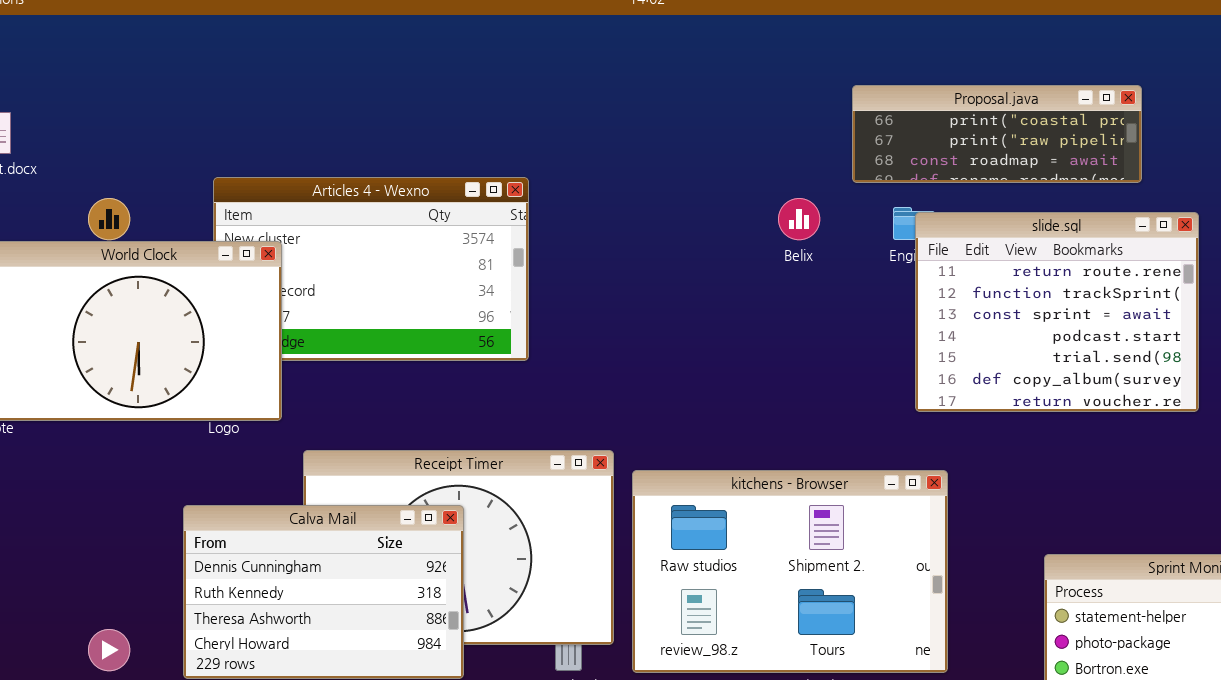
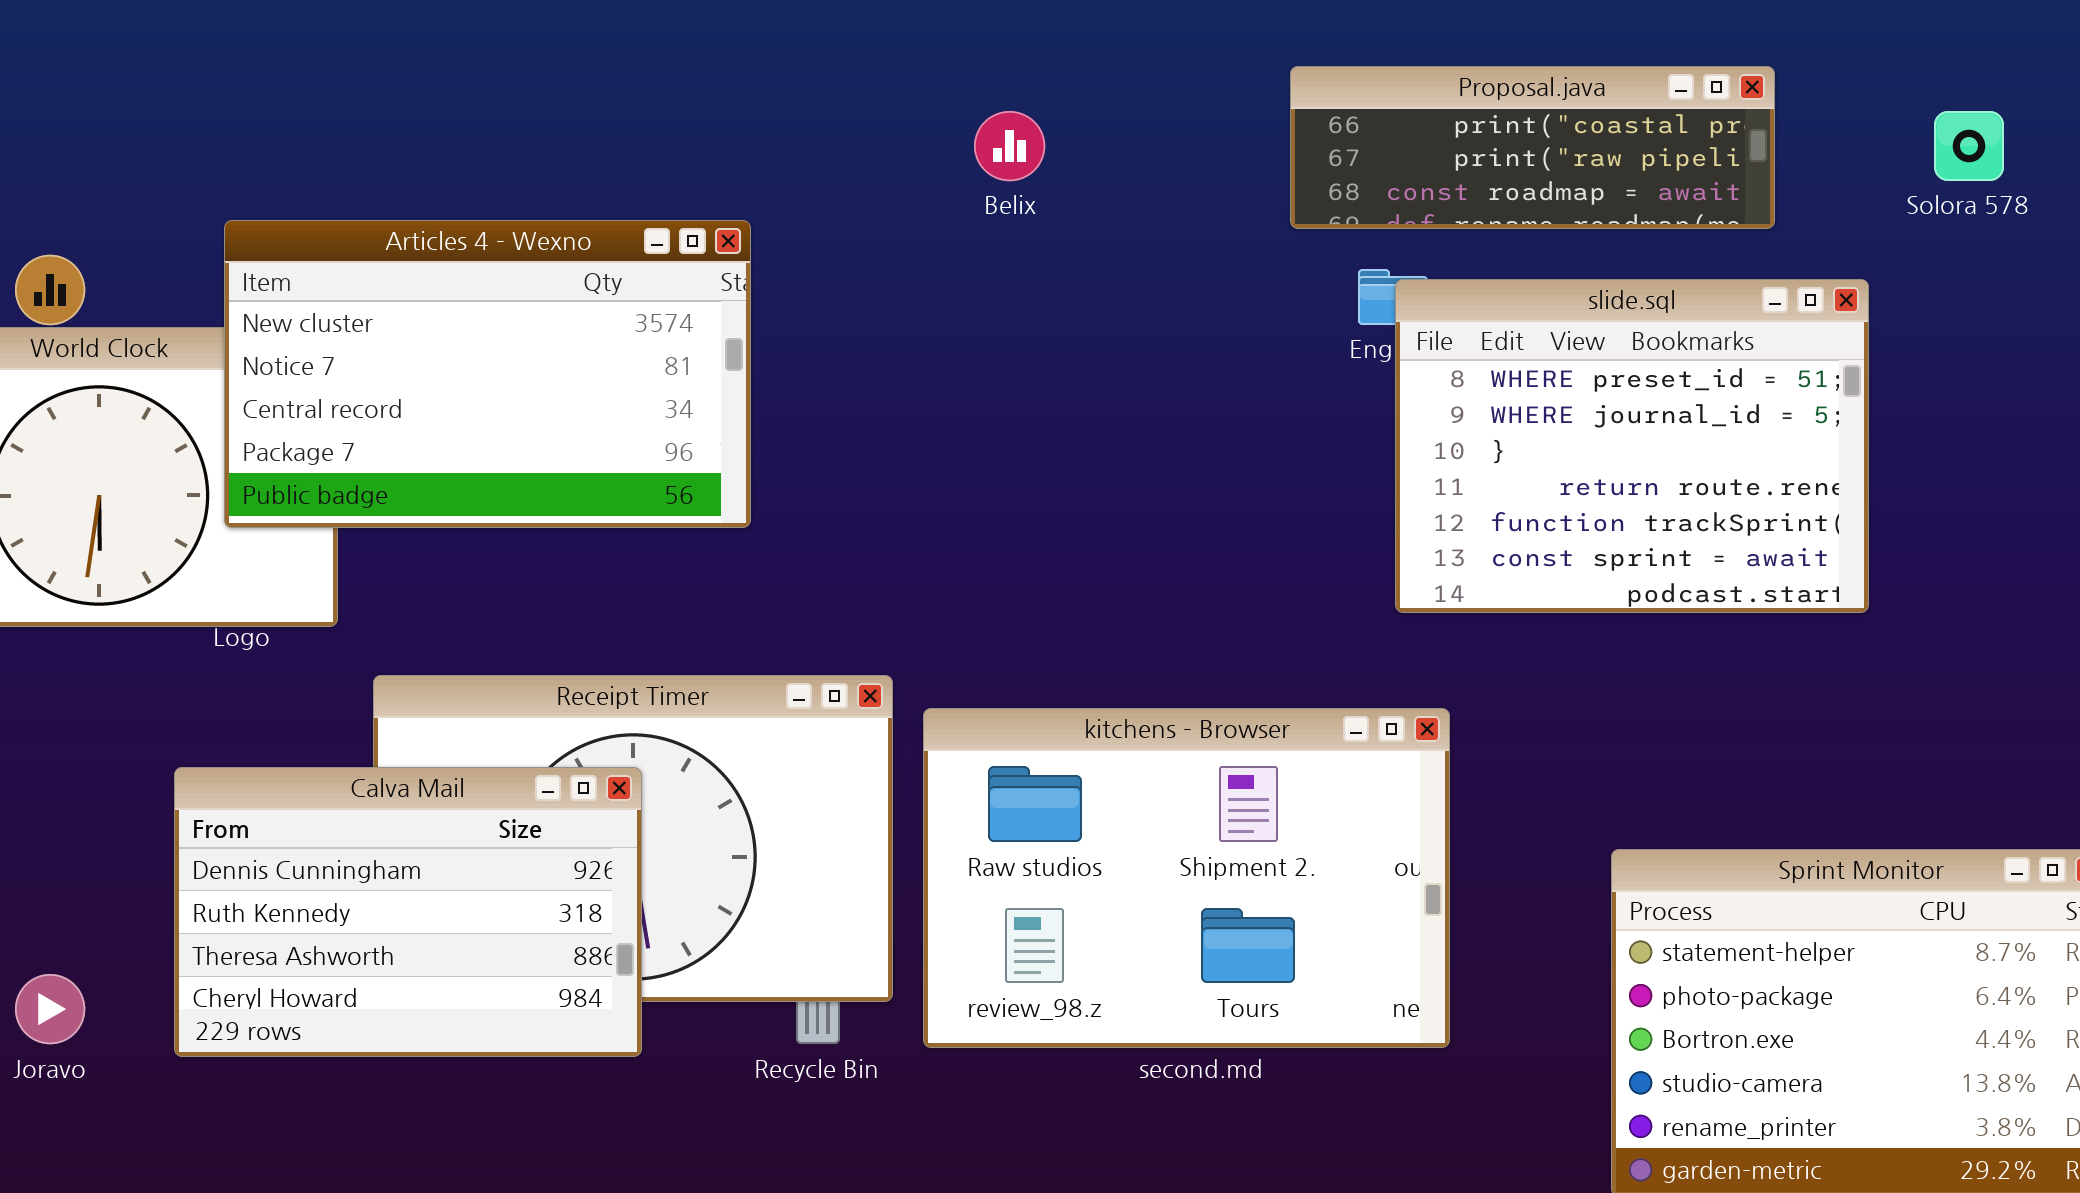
Articles 4 - Wexno: [213,177,529,361] -> [224,220,751,528], raised
Belix: [778,198,820,240] -> [974,111,1045,181], moved
slide.sql: [915,212,1199,412] -> [1395,279,1869,613], scrolled up 3 rows

